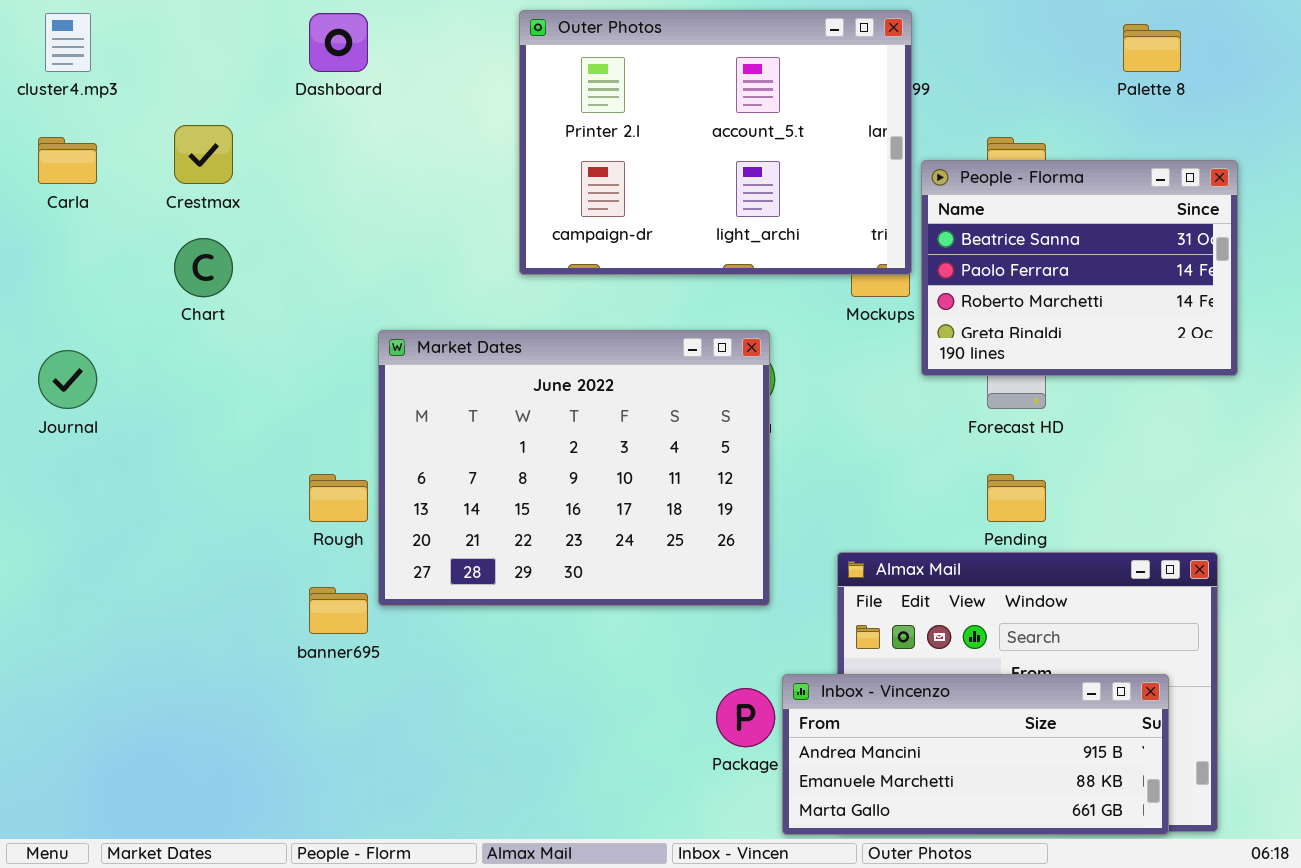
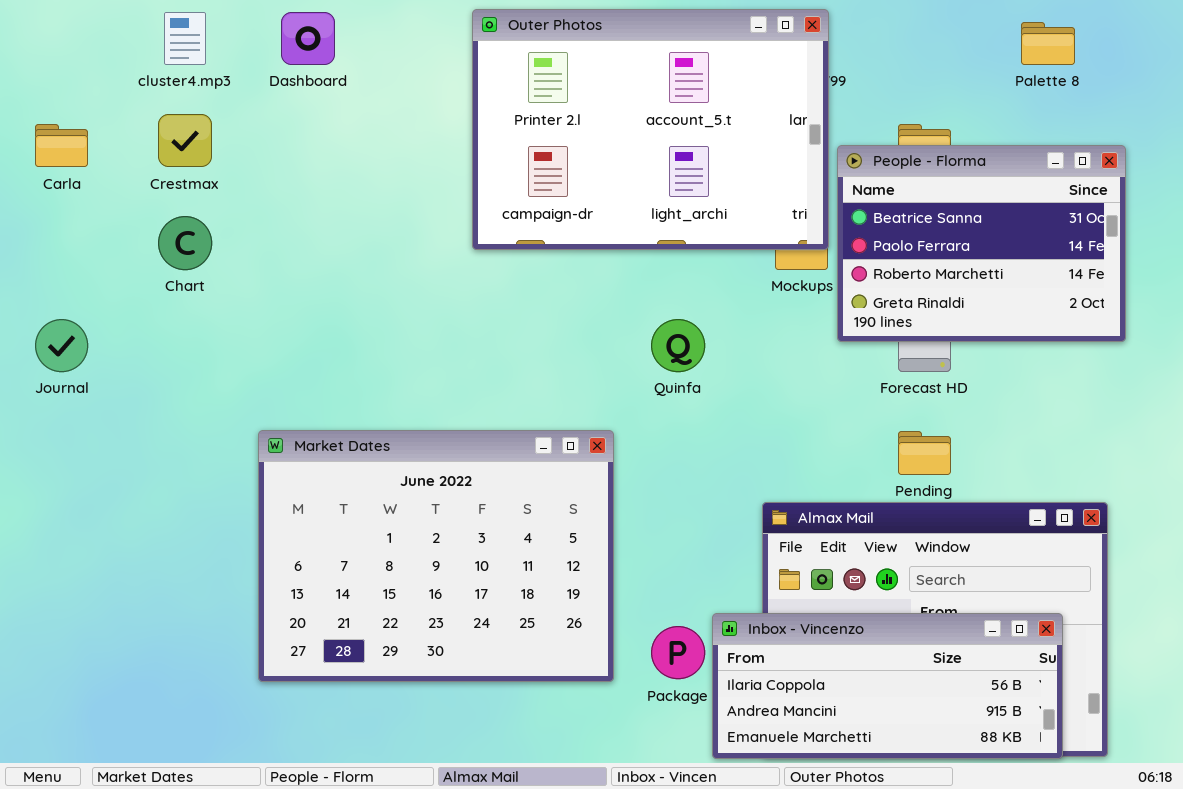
cluster4.mp3: [45,13,91,72] -> [164,12,206,65], moved
Market Dates: [378,330,770,606] -> [258,430,614,682], moved
Inbox - Vincenzo: [782,674,1169,835] -> [712,613,1063,759], scrolled up 1 row

